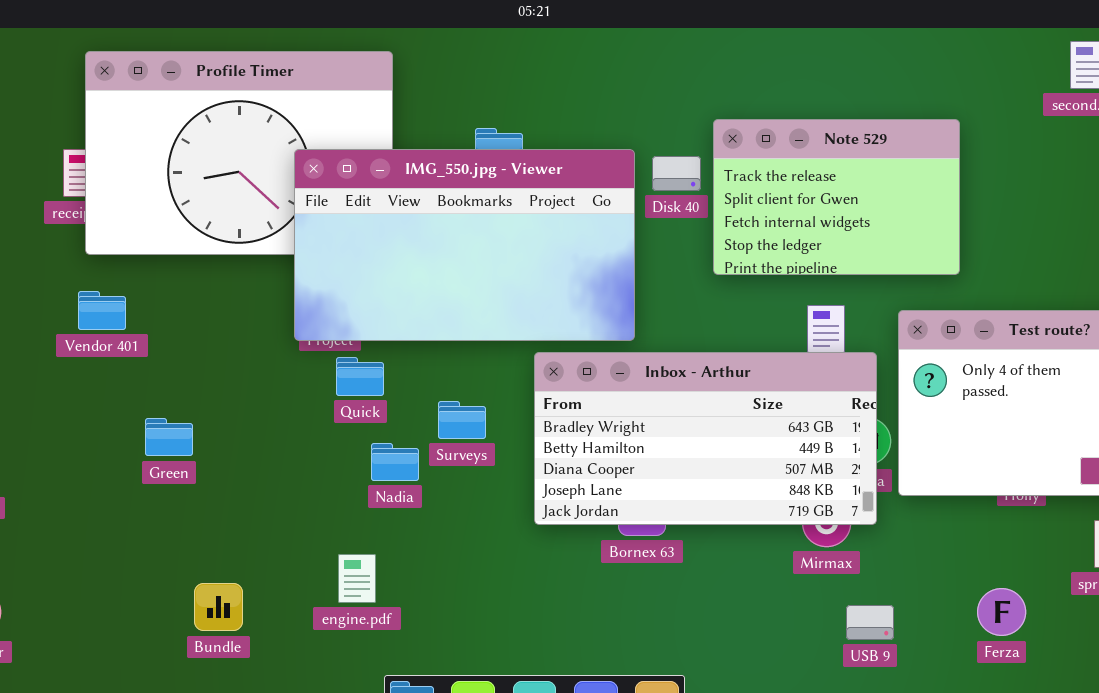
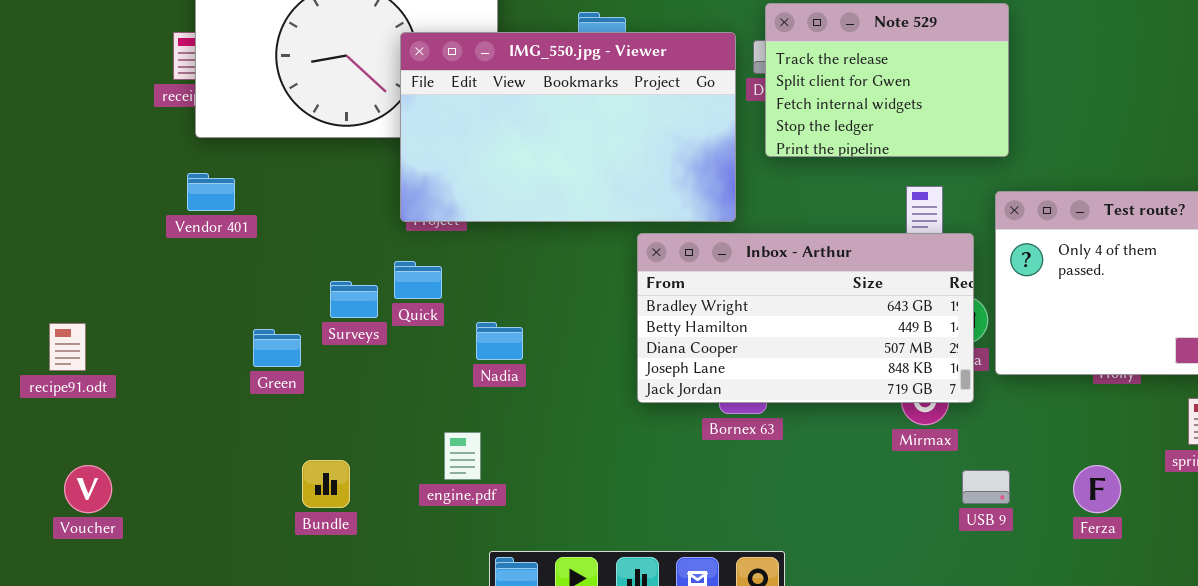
Note 529: [713,119,960,275] -> [765,3,1009,157], moved
Quick: [336,357,384,396] -> [394,261,442,299], moved
Surveys: [438,401,486,439] -> [330,281,378,318], moved
Green: [145,418,193,456] -> [253,329,301,367], moved
USB 9: [846,605,894,640] -> [962,470,1010,504], moved

